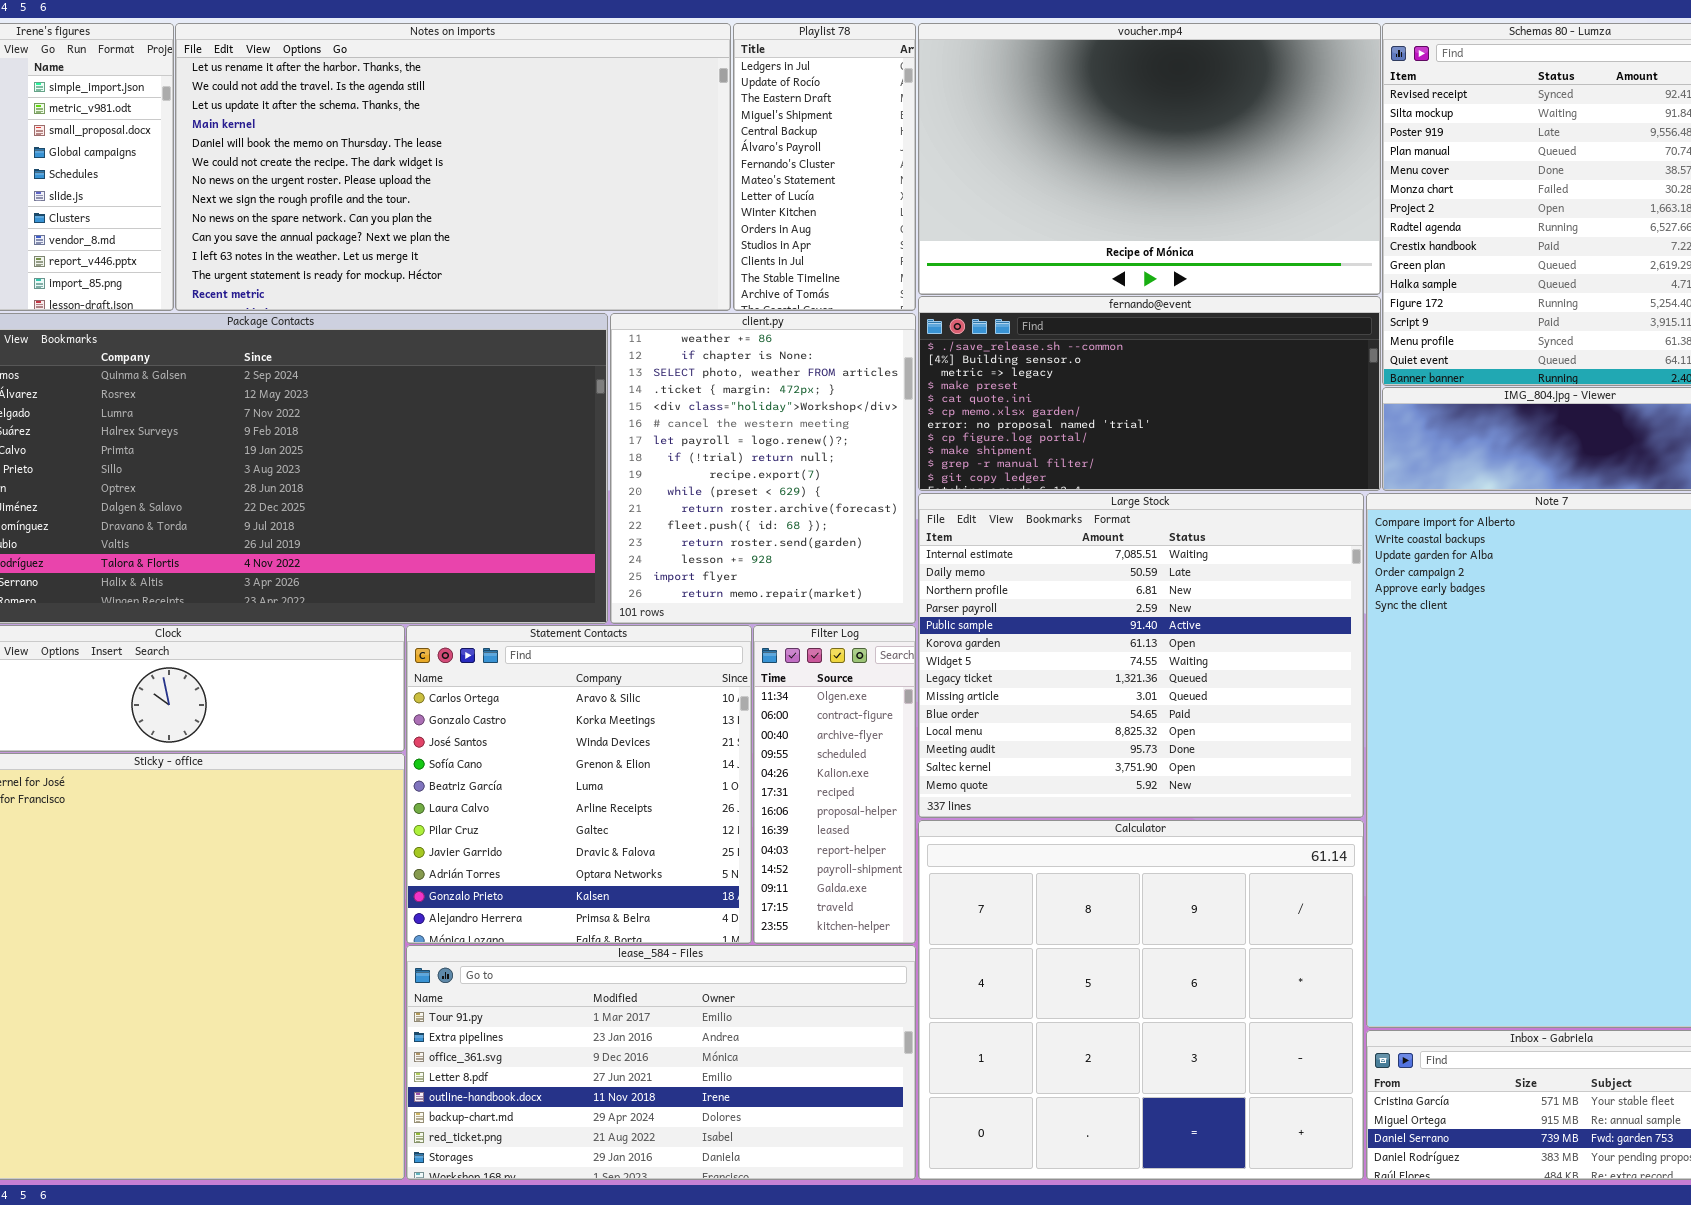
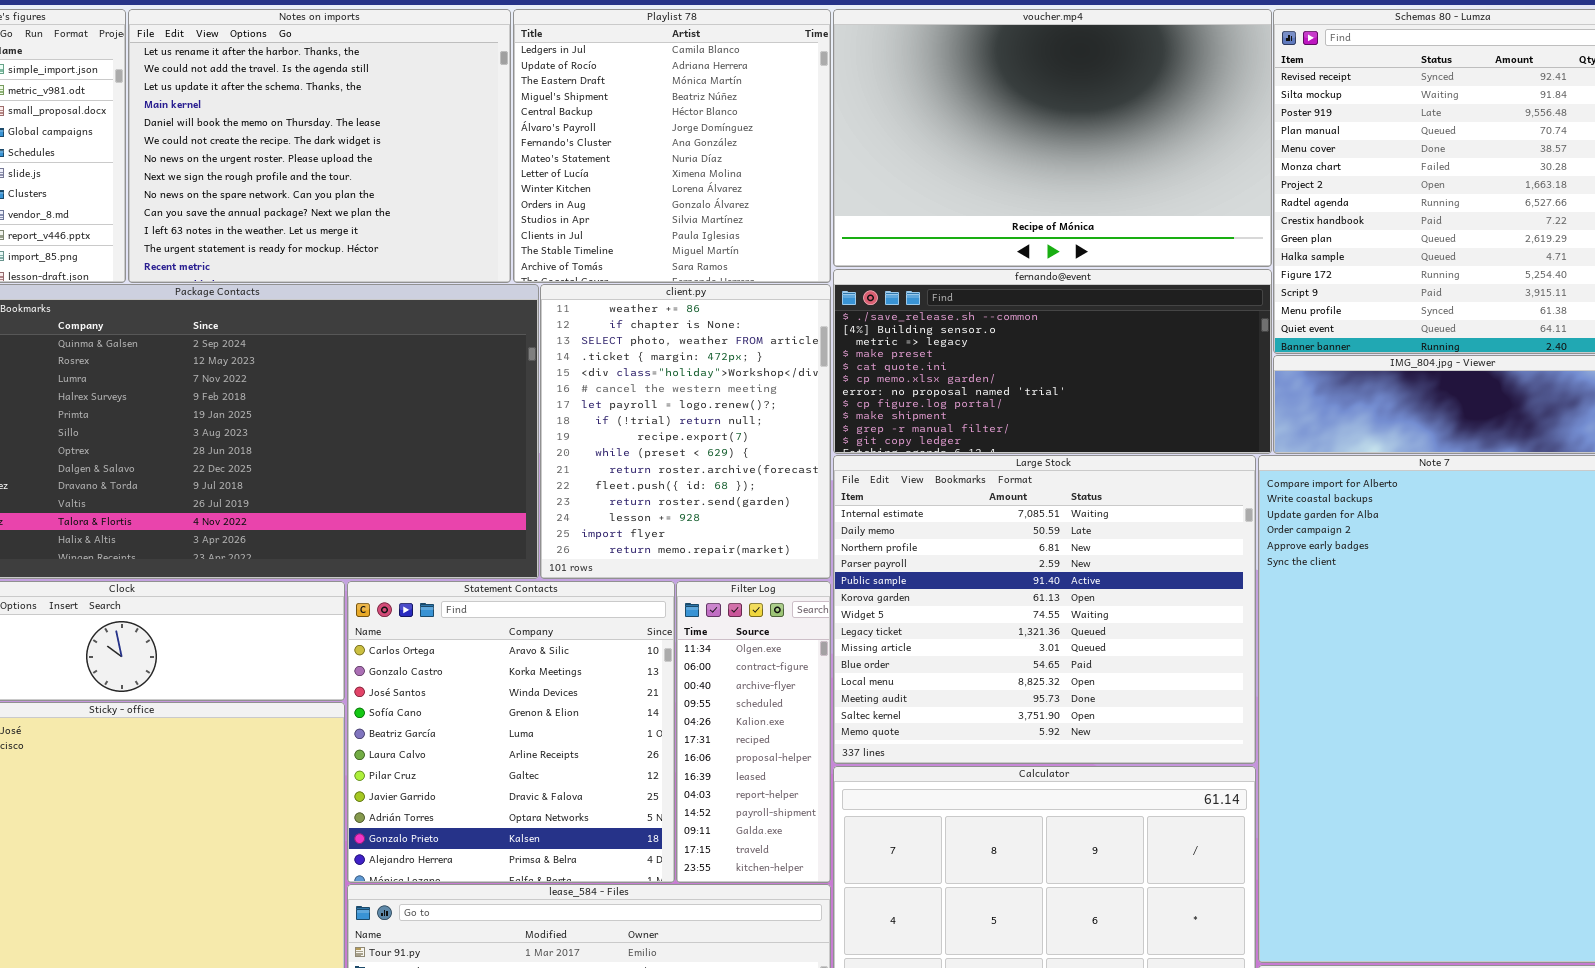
Notes on imports: [175,23,731,311] -> [128,9,511,283], resized
Playlist 78: [733,23,916,311] -> [513,9,831,283], resized

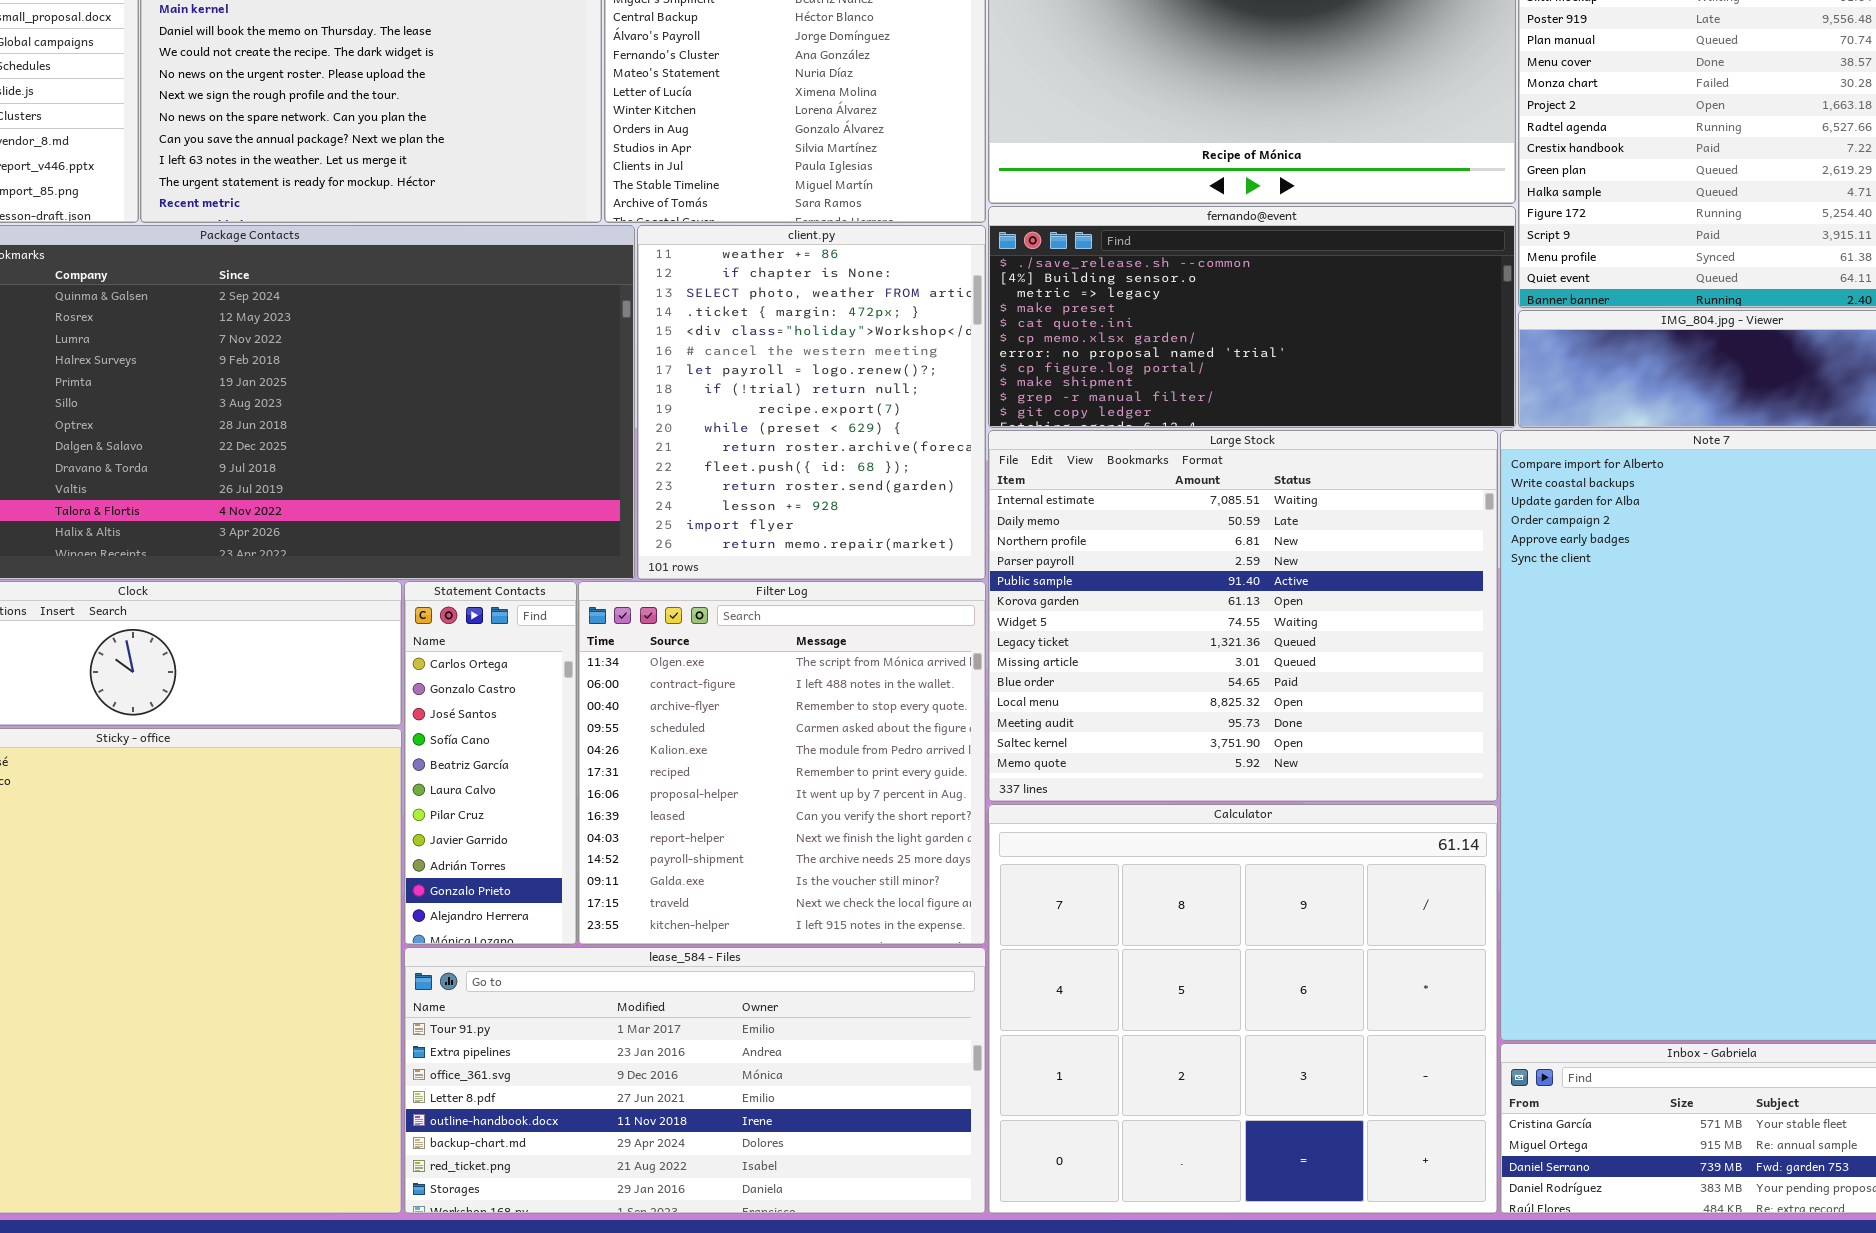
Statement Contacts: [347,581,675,883] -> [404,581,577,945], resized
Filter Log: [676,581,831,883] -> [578,581,986,945], resized

